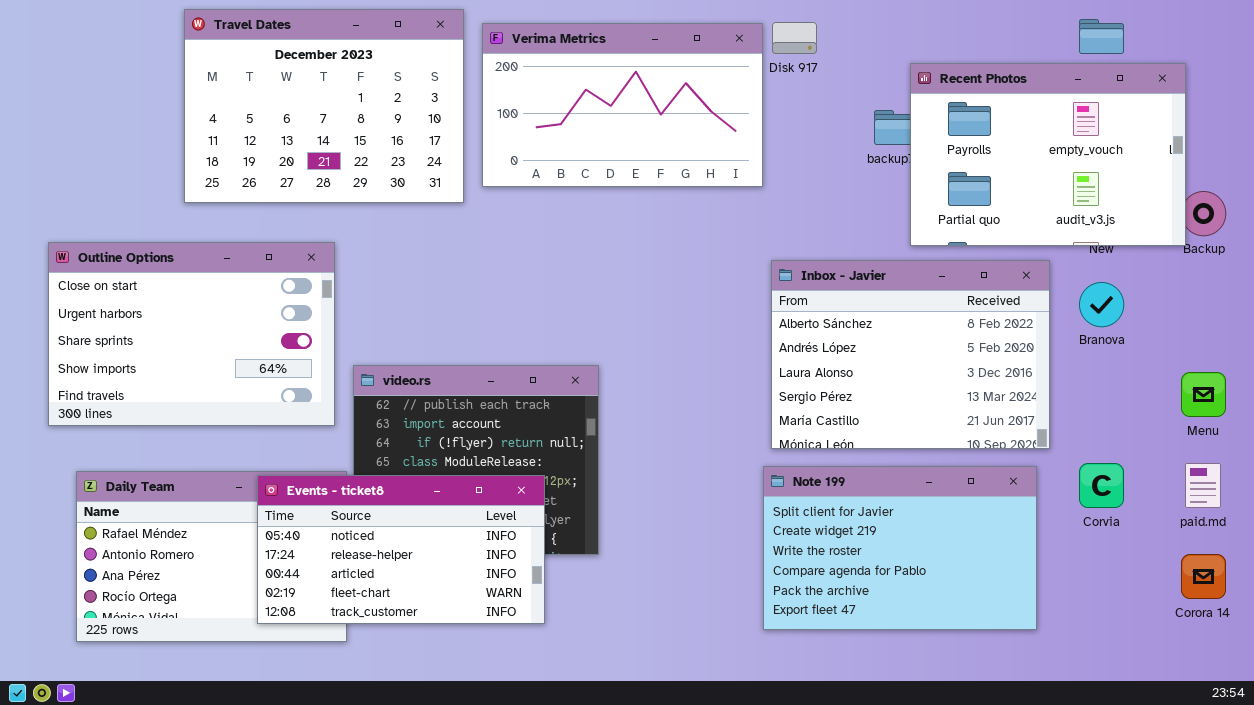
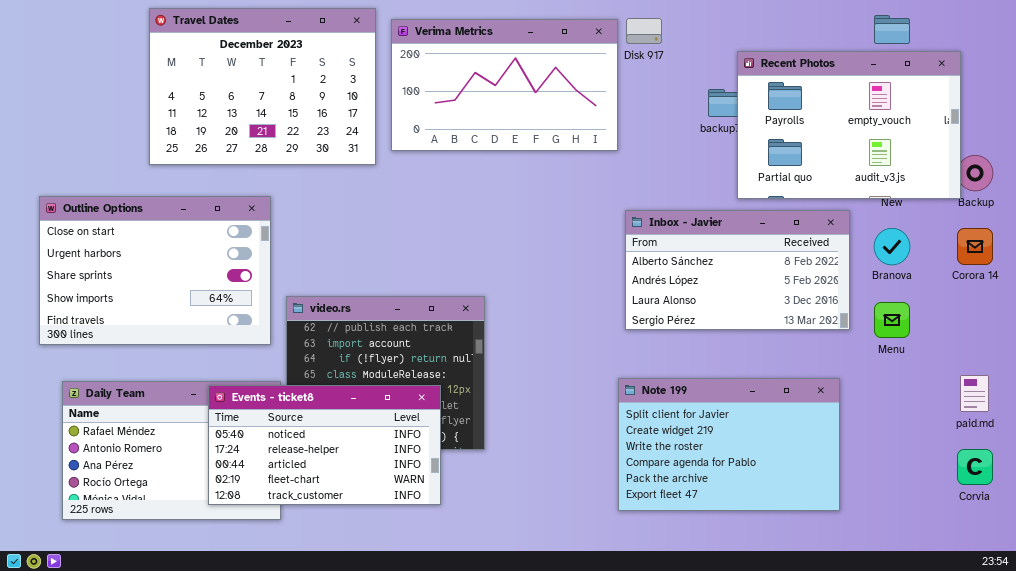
Inbox - Javier: [771,260,1050,449] -> [625,210,850,330], resized
Menu: [1181,372,1226,417] -> [874,302,910,338], moved
Corvia: [1079,463,1124,508] -> [957,449,993,485], moved
Corora 14: [1181,554,1226,599] -> [957,228,993,265], moved

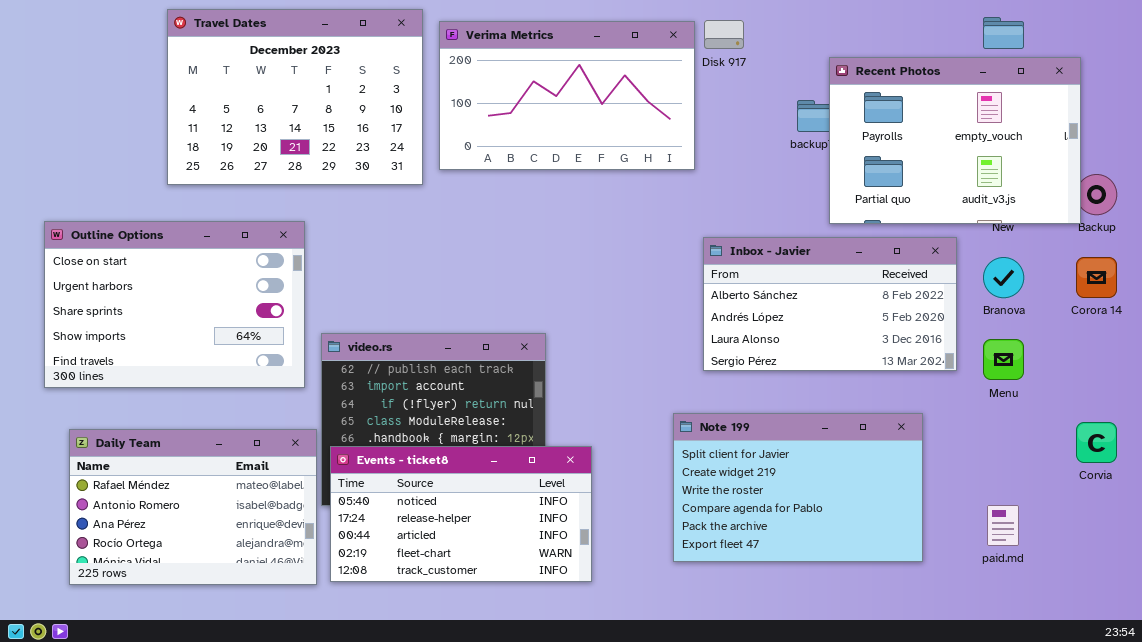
paid.md: [960,375,989,412] -> [987,505,1019,546], moved
Note 199: [618,378,840,511] -> [673,413,923,562], moved
Events - ticket8: [208,385,441,505] -> [330,446,592,582], moved
Corvia: [957,449,993,485] -> [1076,422,1117,463], moved

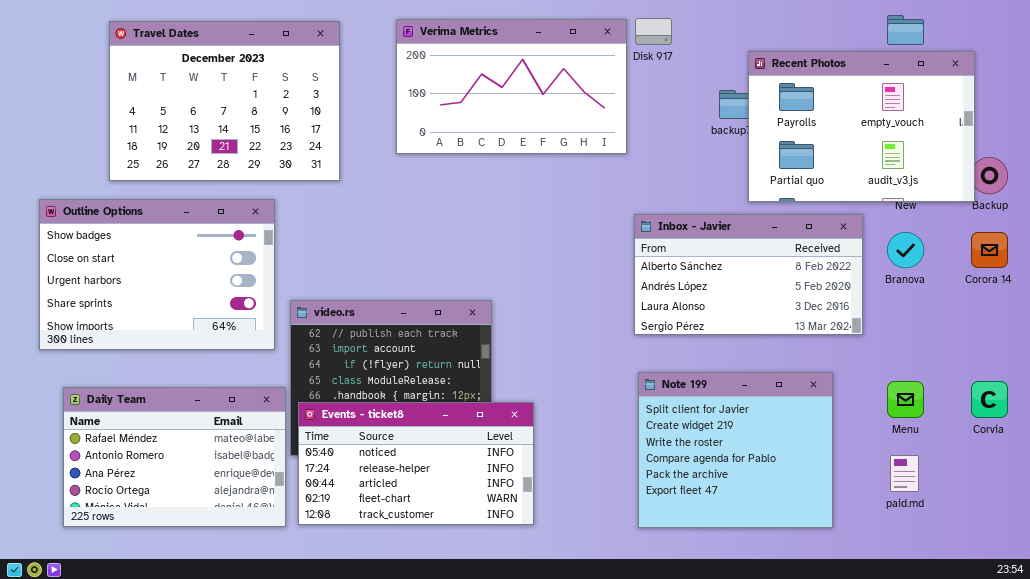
Travel Dates: [167,9,423,185] -> [109,21,340,181], moved
Outline Options: [44,221,305,388] -> [39,199,275,350], scrolled up 1 row
Menu: [983,339,1024,380] -> [887,381,924,418], moved
Note 199: [673,413,923,562] -> [638,372,833,528], resized

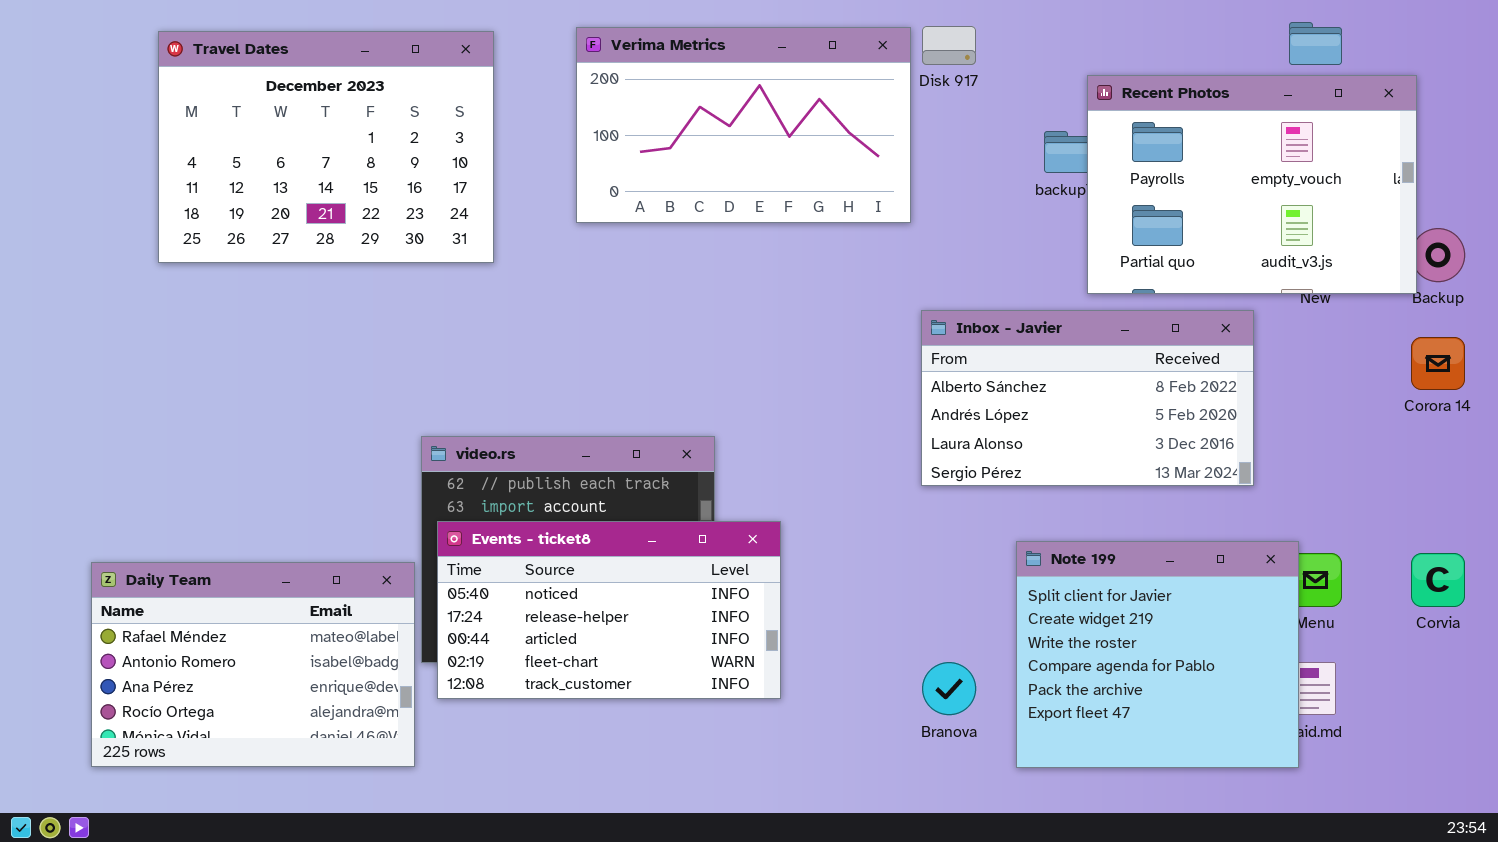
Outline Options: [39,199,275,350] -> none, closed
Branova: [887,232,924,268] -> [922,662,976,715], moved
Note 199: [638,372,833,528] -> [1016,541,1299,768], moved
Events - ticket8: [298,402,534,525] -> [437,521,781,699], moved

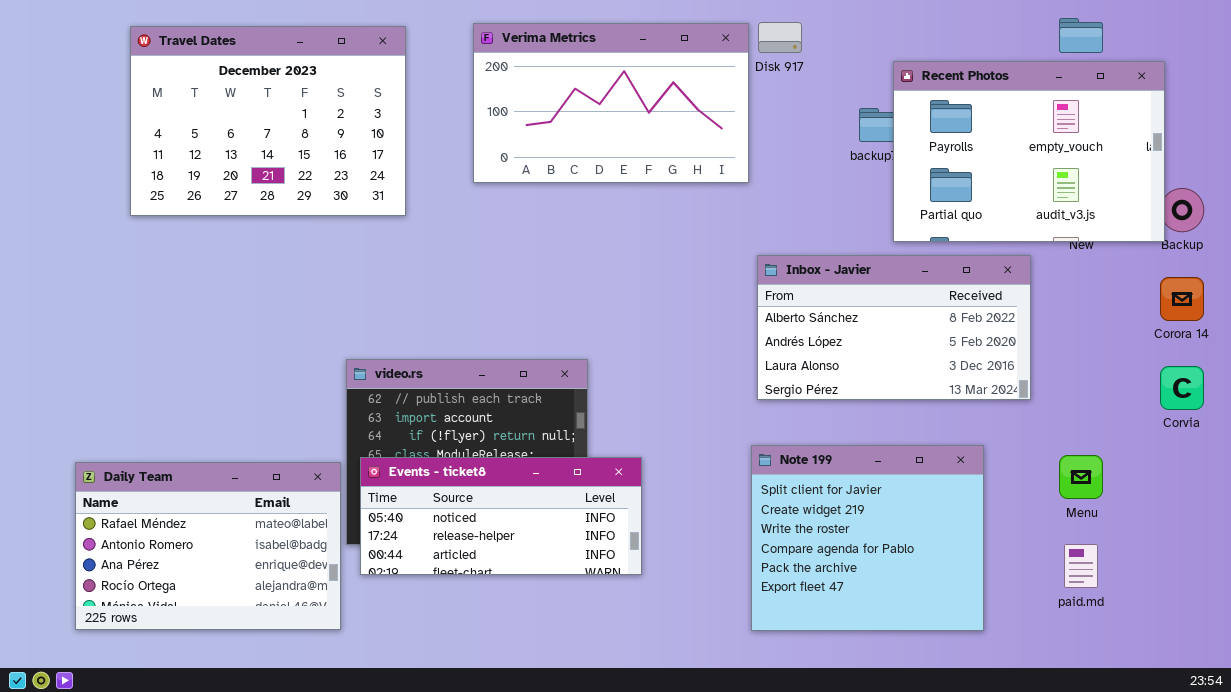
Events - ticket8: [437,521,781,699] -> [360,457,642,575], resized
Note 199: [1016,541,1299,768] -> [751,445,984,631], moved
Corvia: [1411,553,1465,607] -> [1160,366,1204,410], moved

